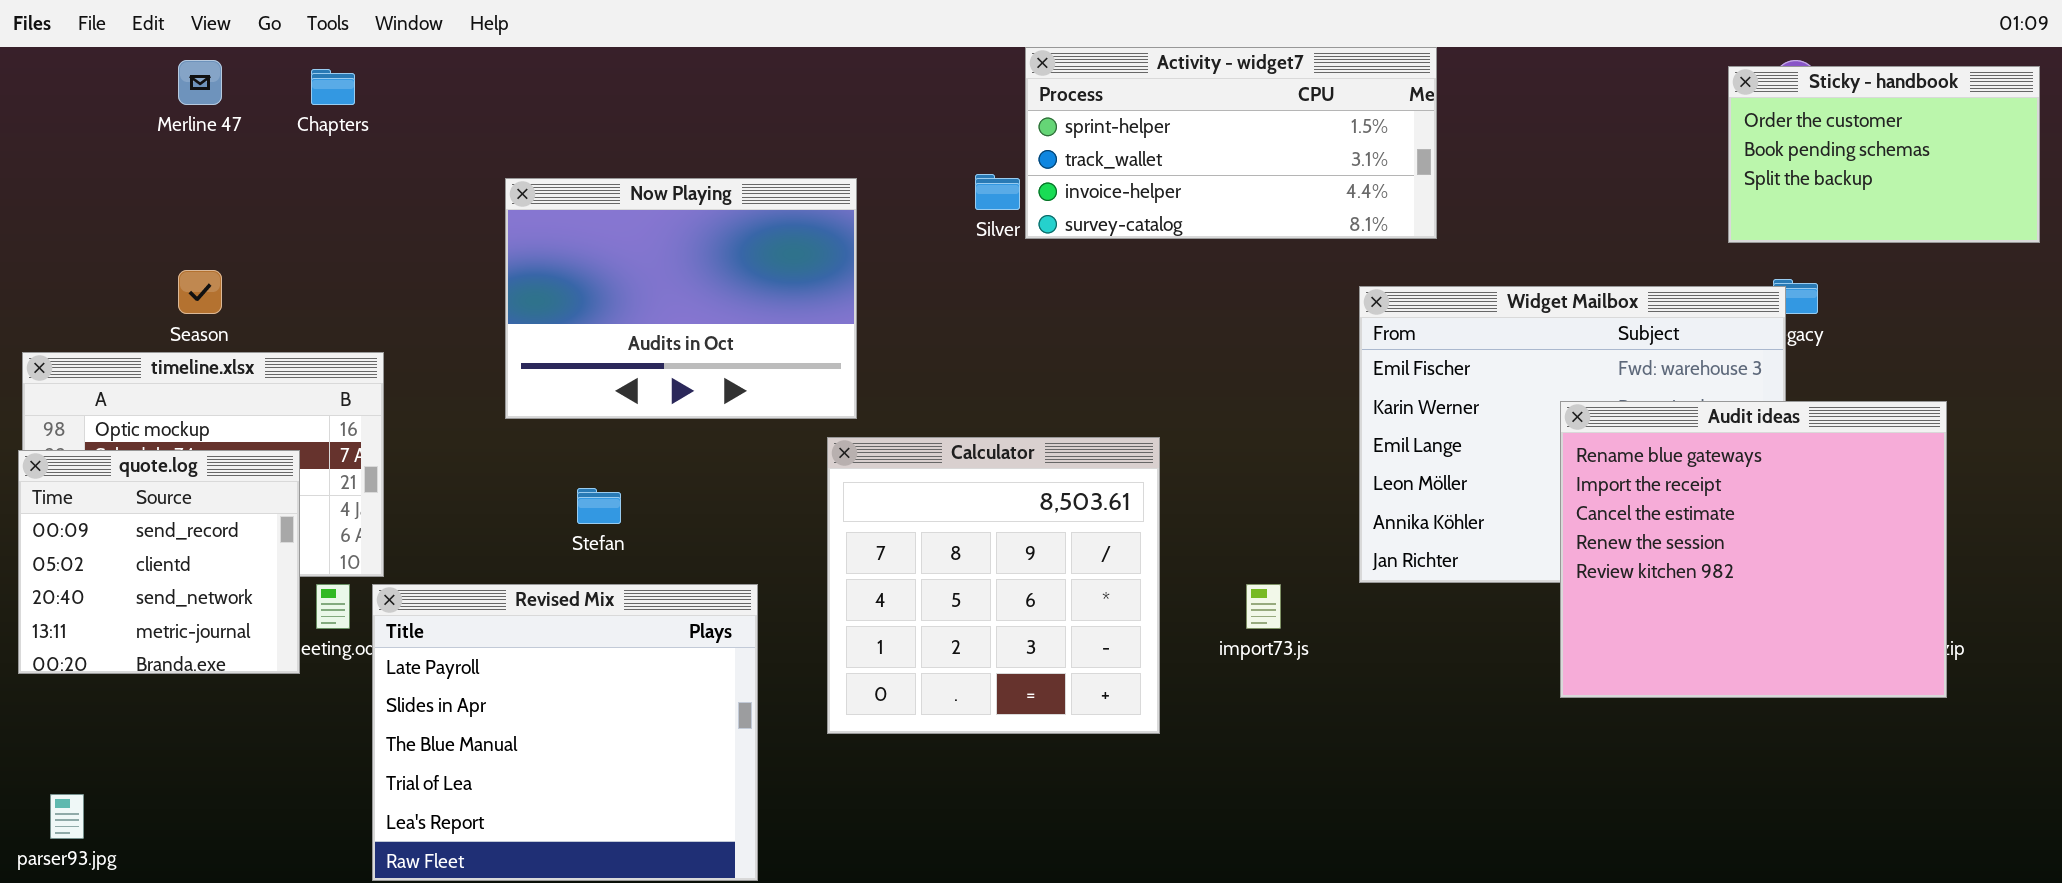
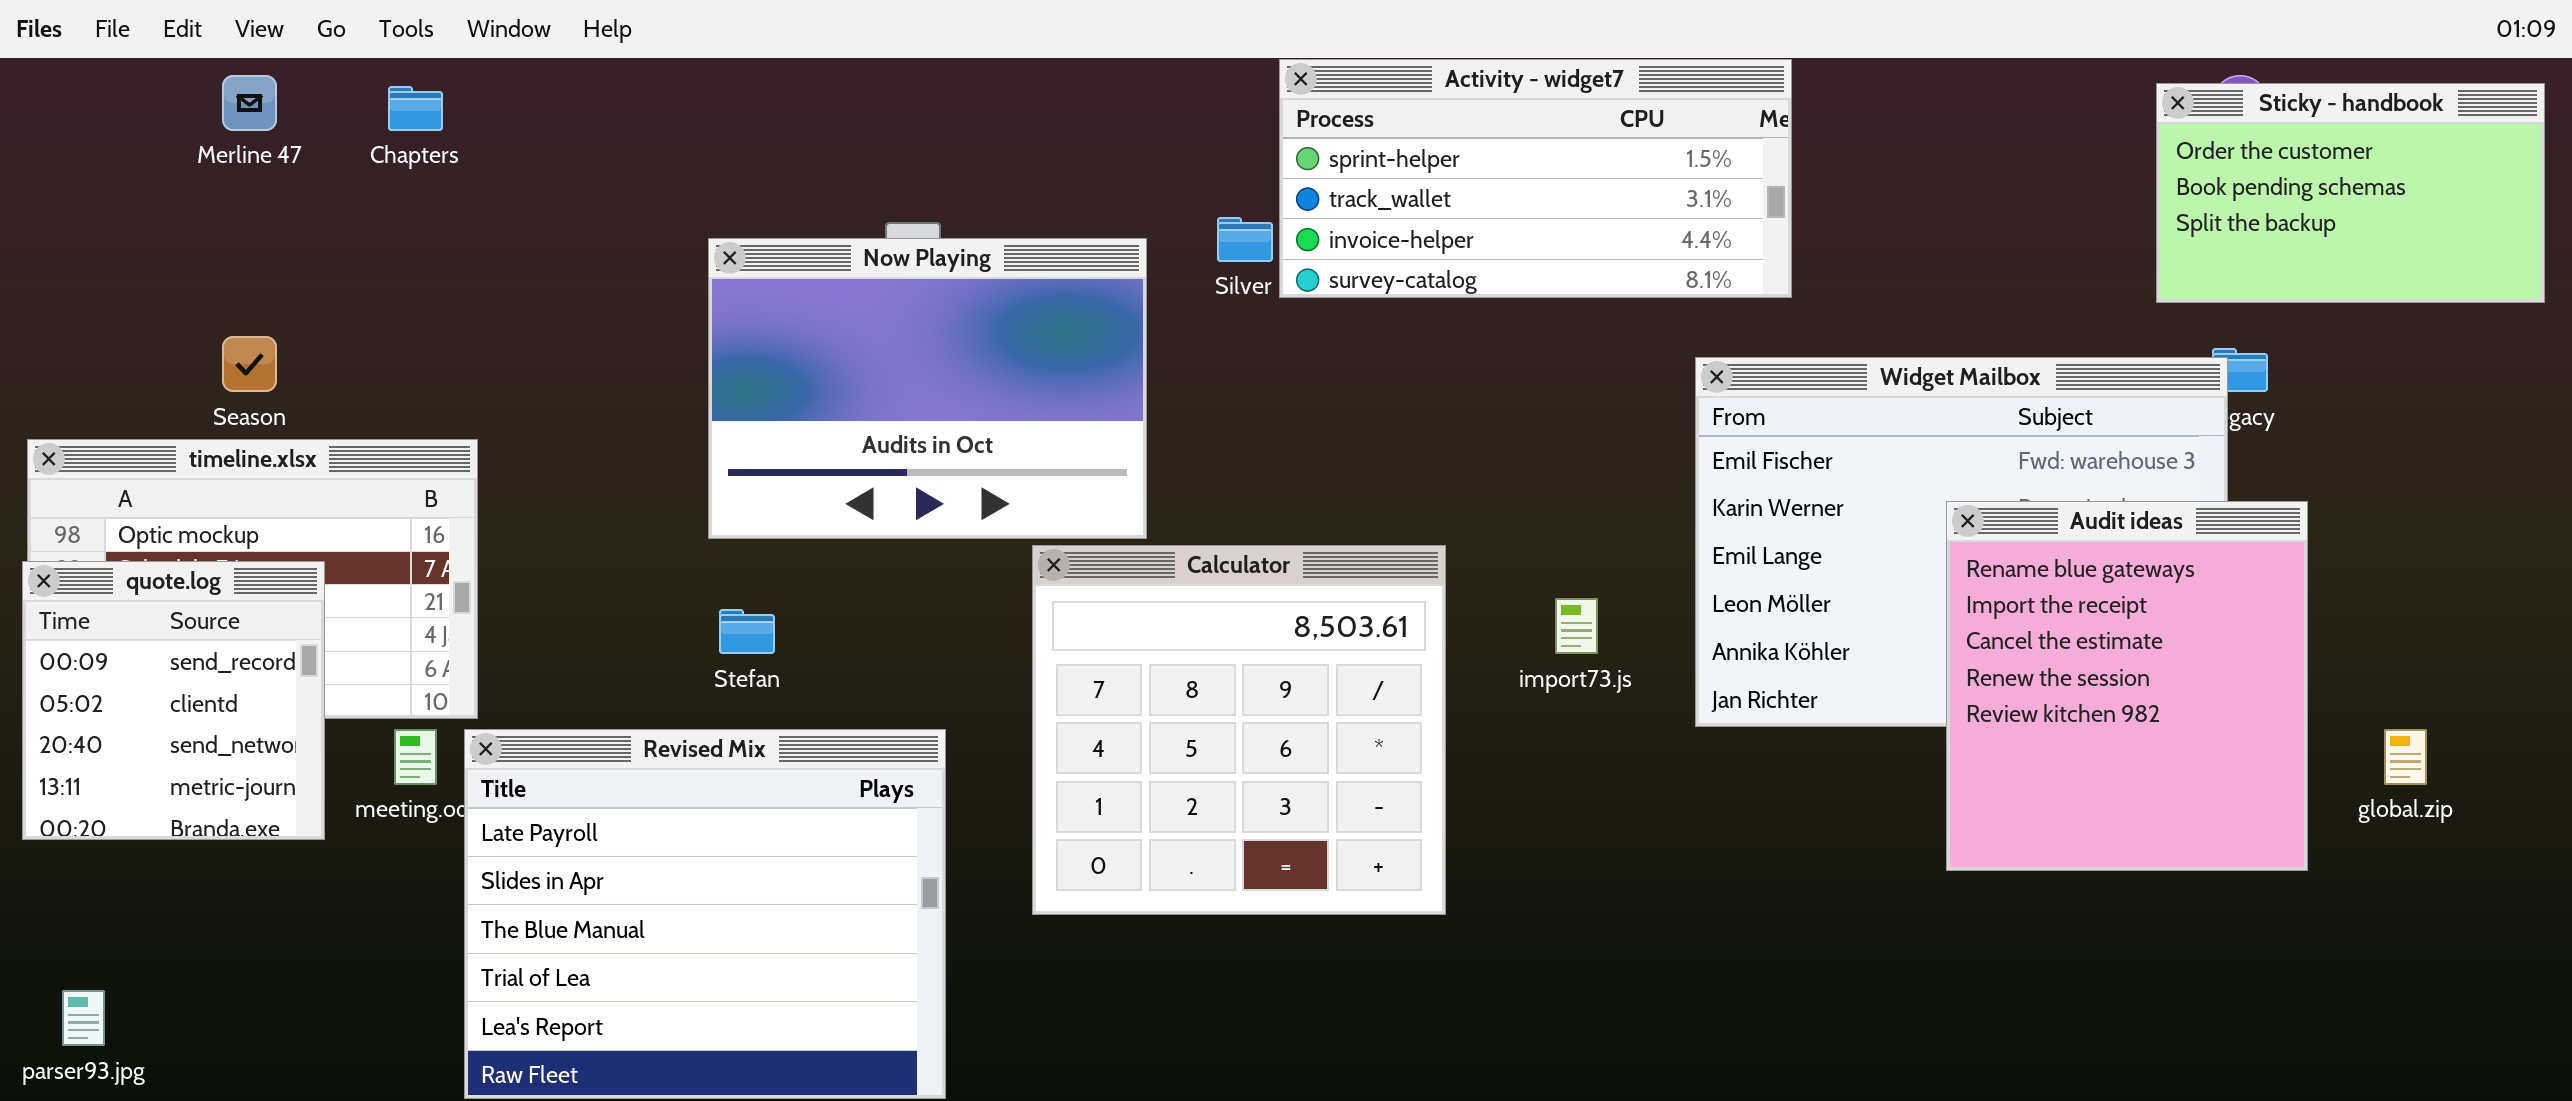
Now Playing: [505,178,857,419] -> [708,238,1147,539], moved
Audit ideas: [1560,401,1947,698] -> [1946,501,2308,871], resized
quote.log: [18,450,300,674] -> [22,561,325,840], resized
import73.js: [1246,584,1281,629] -> [1555,598,1598,654], moved

